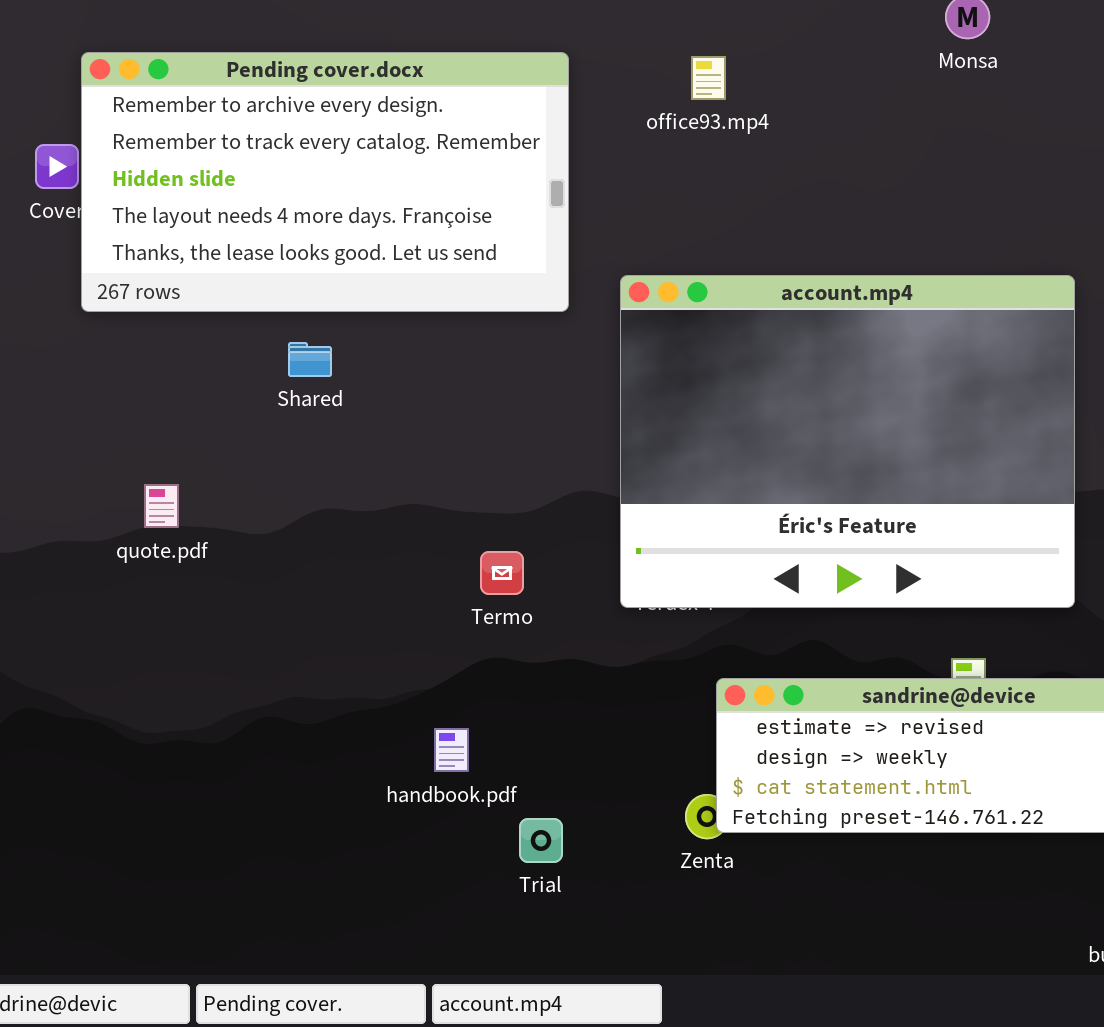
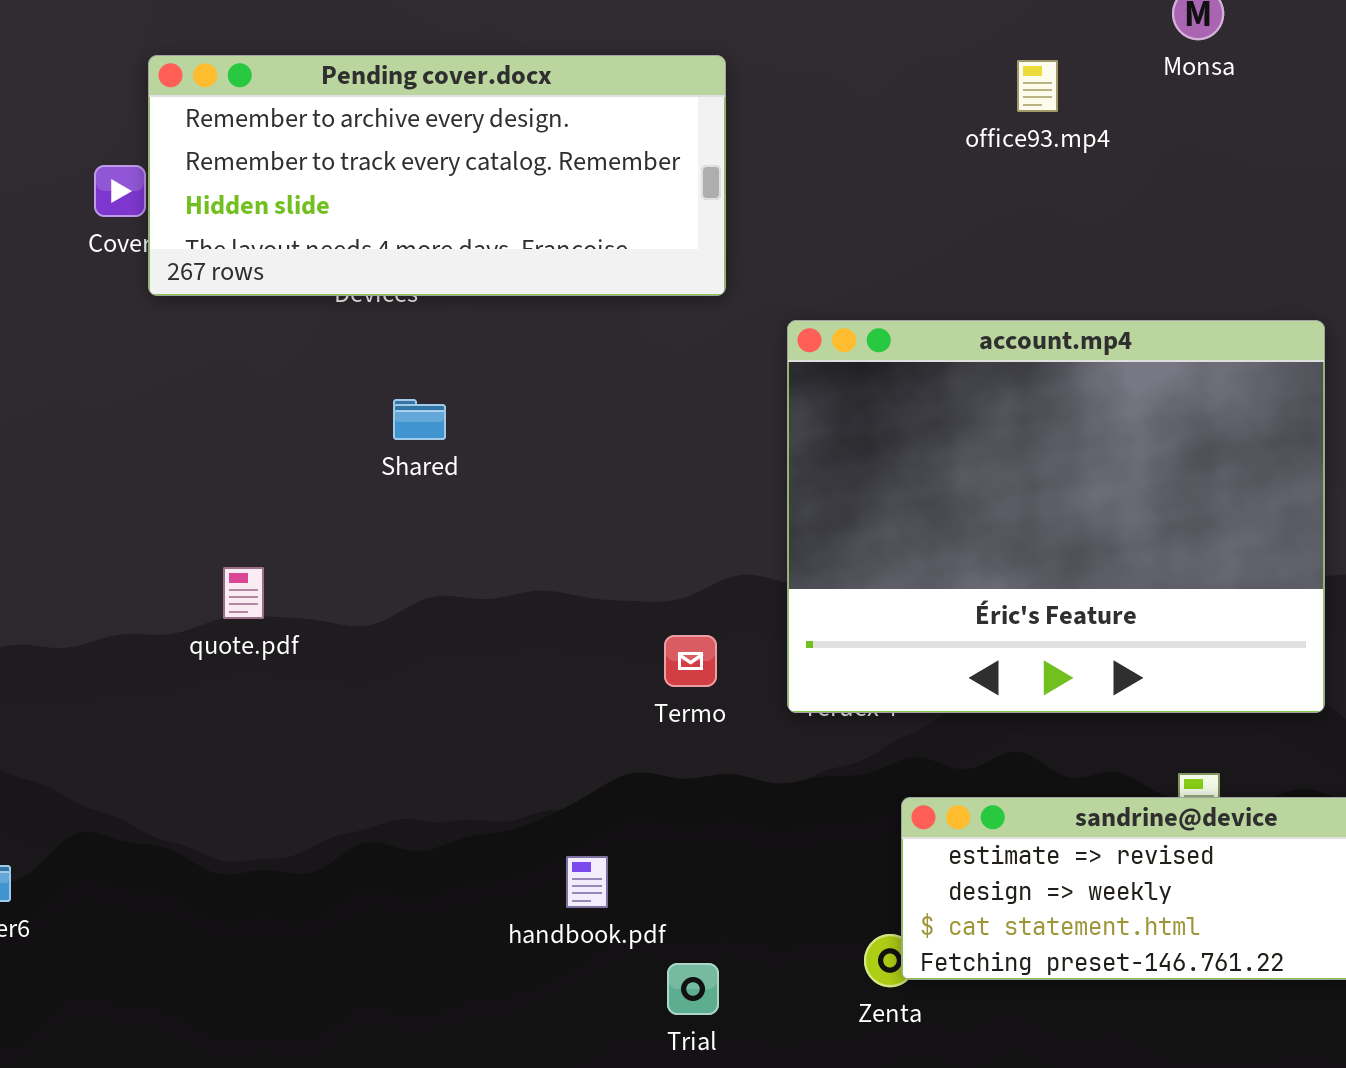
Pending cover.docx: [81,52,569,312] -> [148,55,726,296], resized
office93.mp4: [691,56,726,100] -> [1017,60,1058,112], moved
Termo: [480,551,524,595] -> [664,635,717,687], moved

